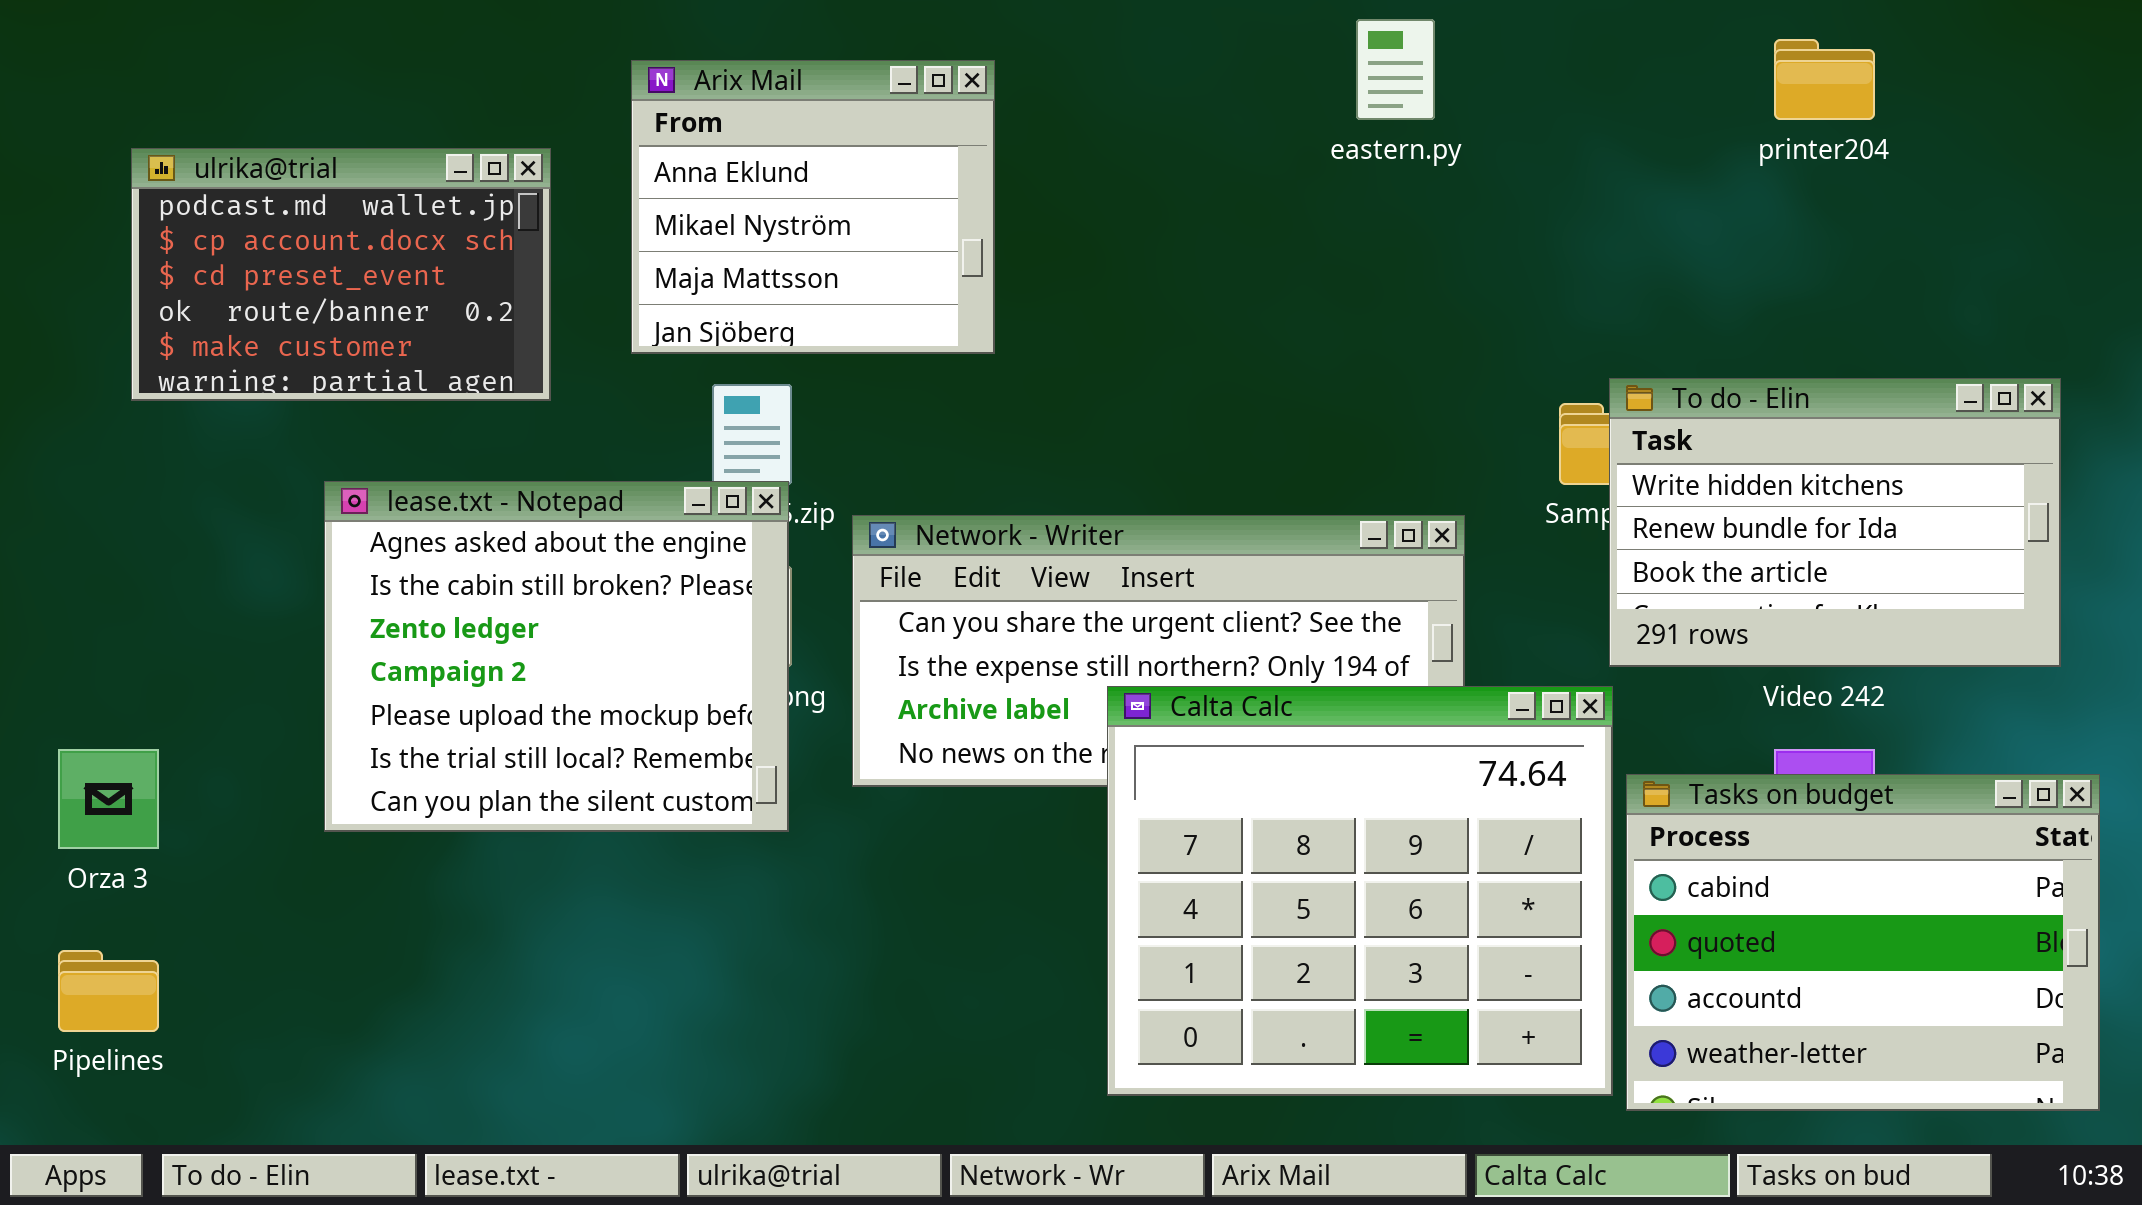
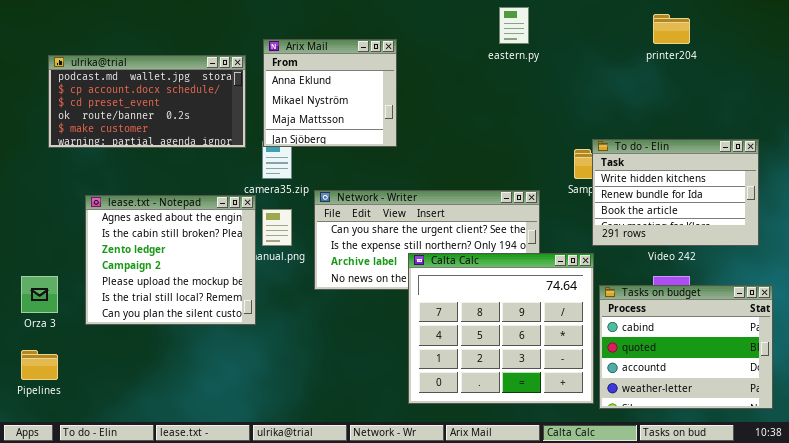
Arix Mail: [631,60,995,354] -> [263,39,397,147], moved
ulrika@trial: [131,148,551,401] -> [48,55,246,148], resized
lease.txt - Notepad: [324,481,789,832] -> [85,195,256,325], moved

